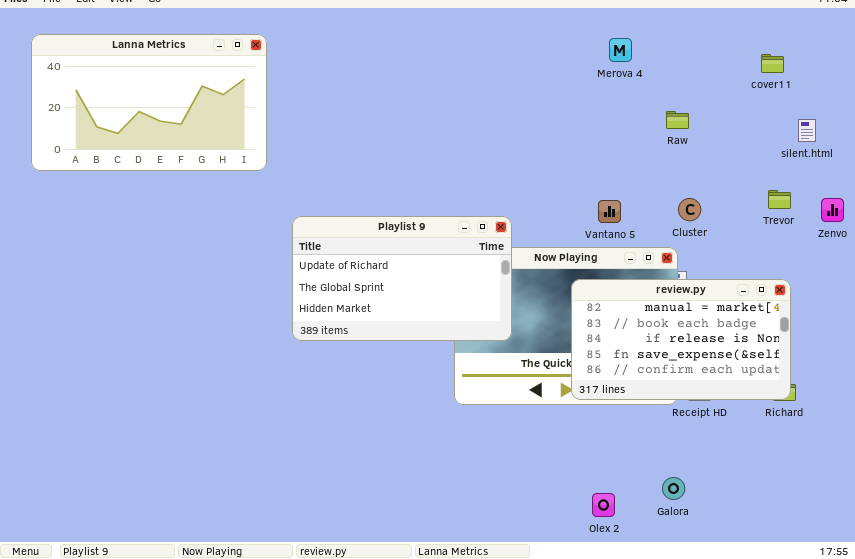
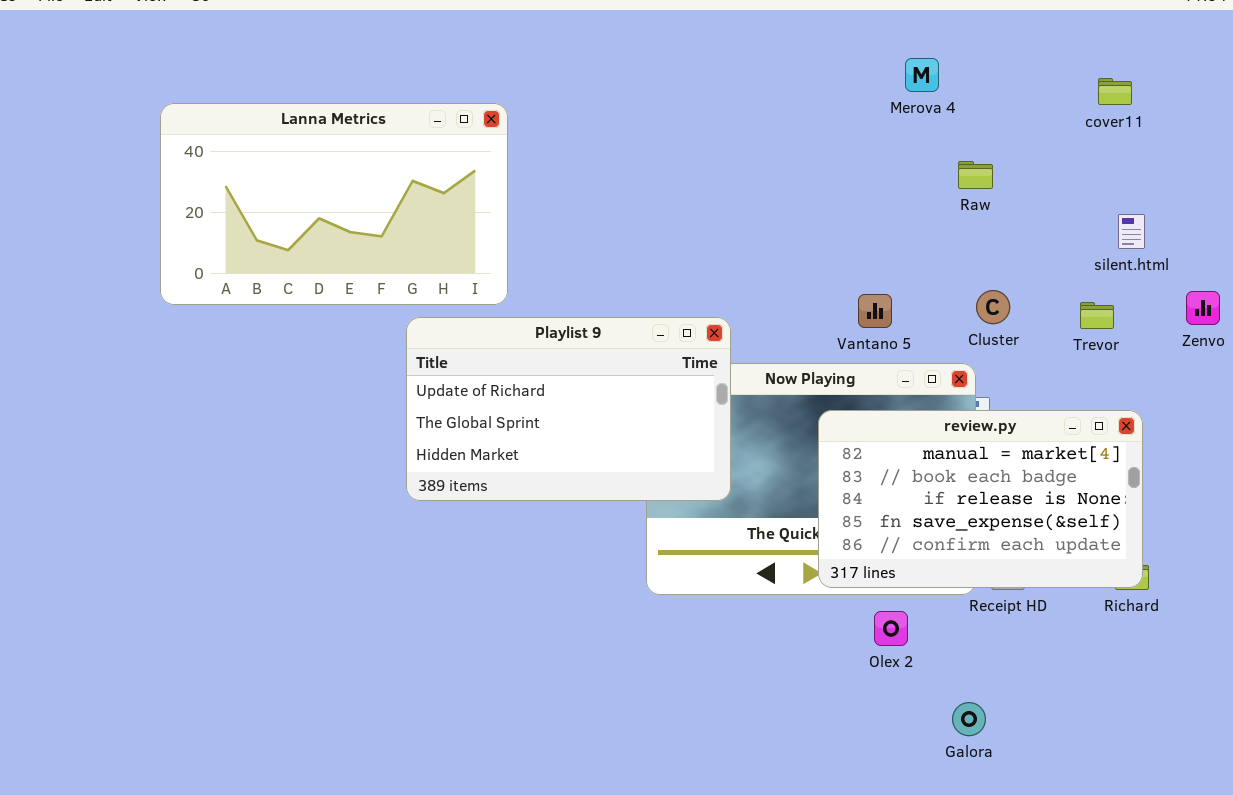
Lanna Metrics: [31,34,267,171] -> [160,103,508,305], moved
Merova 4: [609,38,632,62] -> [905,58,939,92], moved
silent.html: [798,119,816,142] -> [1118,214,1145,249], moved
Trevor: [768,190,791,209] -> [1080,302,1114,329], moved
Olex 2: [592,493,615,517] -> [874,611,908,646], moved

